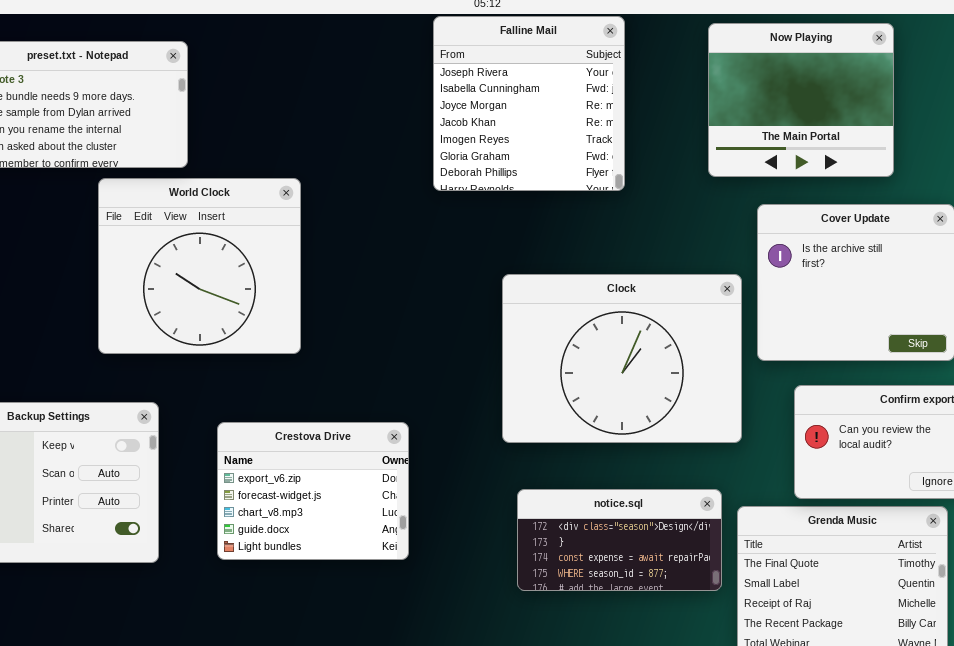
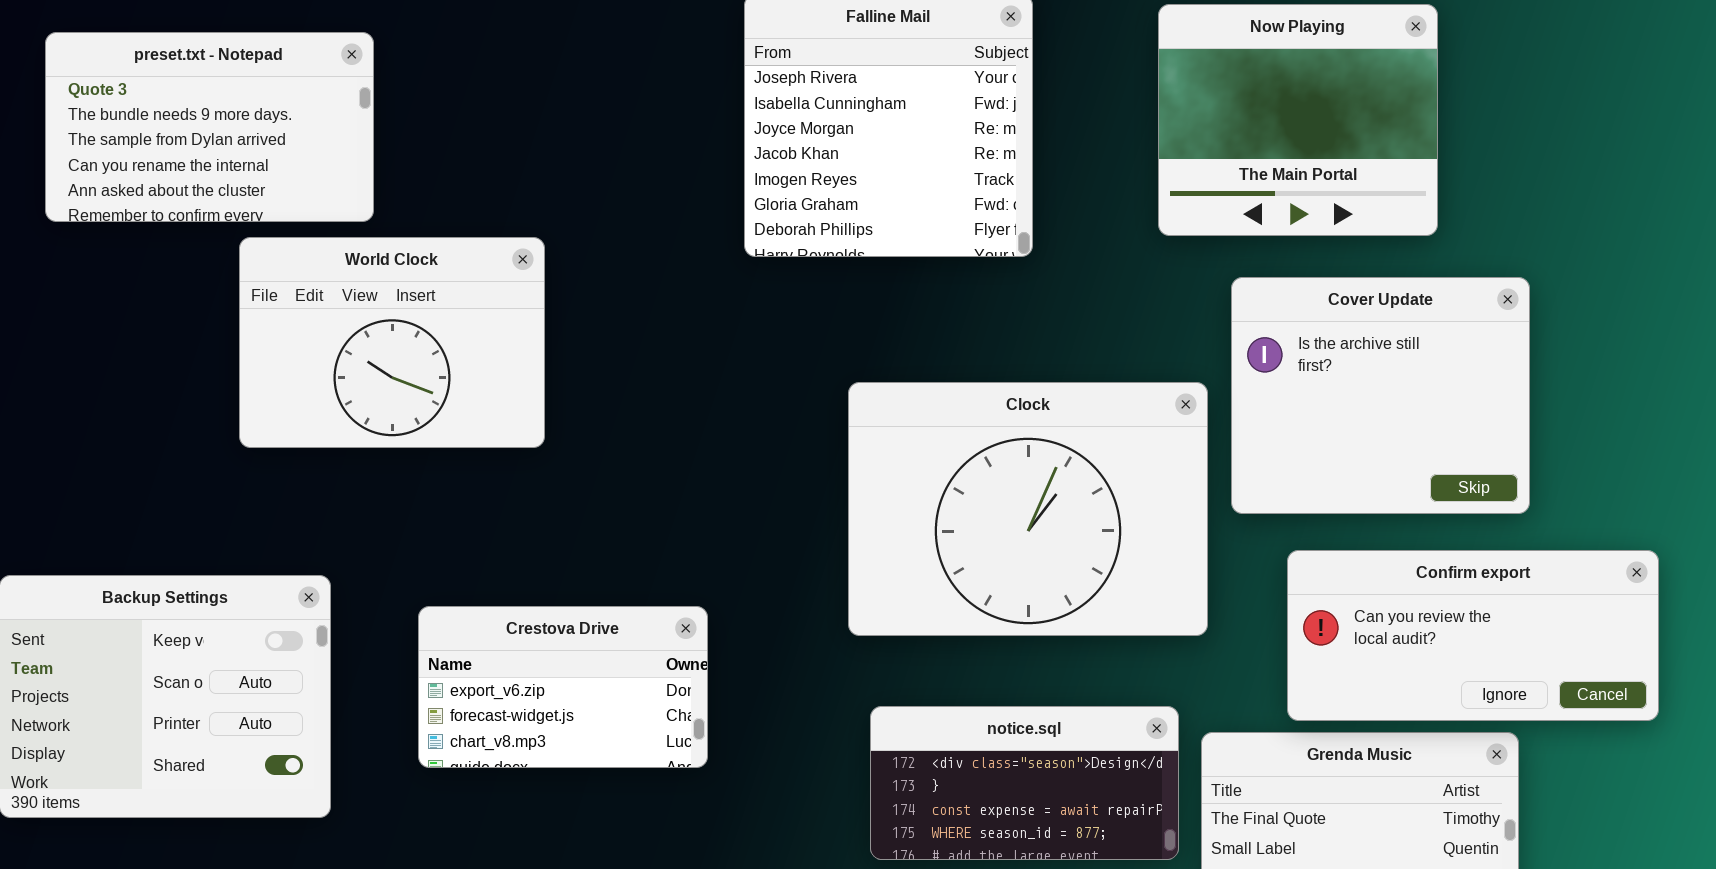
World Clock: [98,178,301,354] -> [239,237,545,448], resized
Crestova Drive: [217,422,409,560] -> [418,606,708,768], resized

